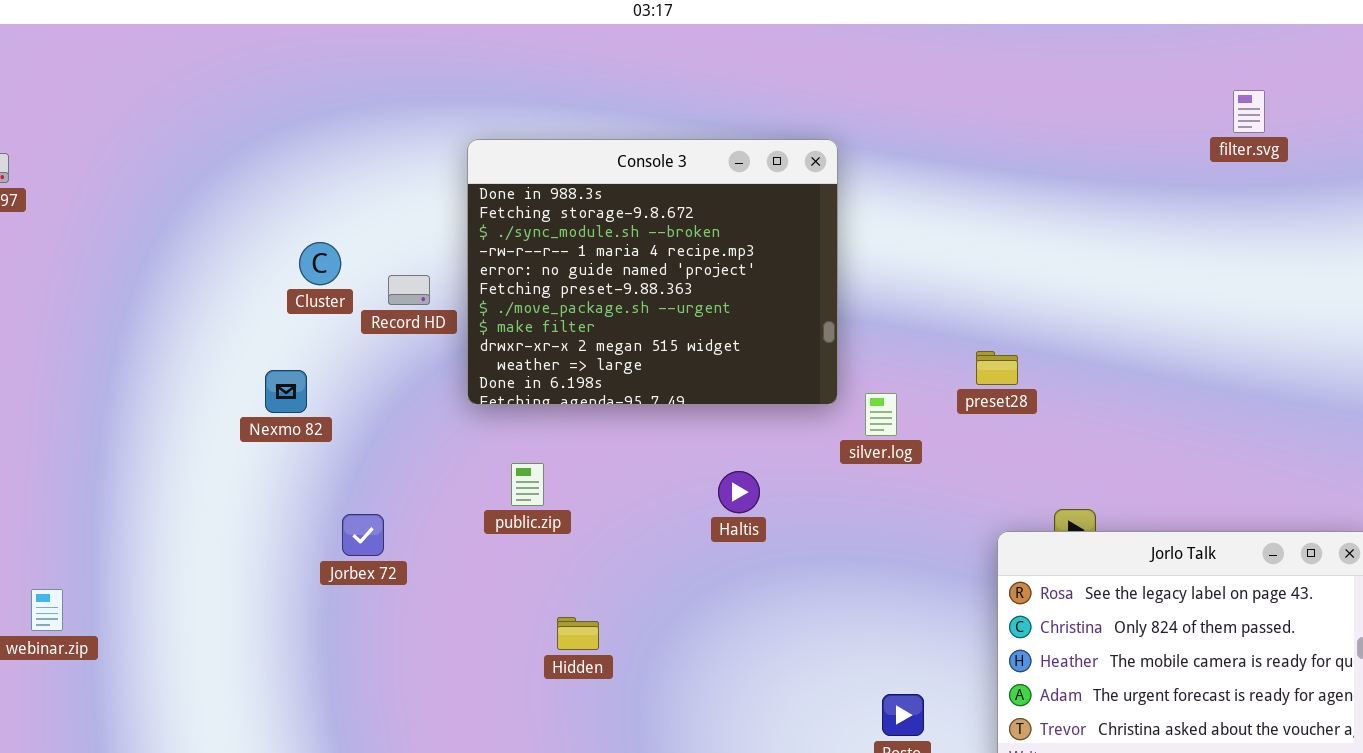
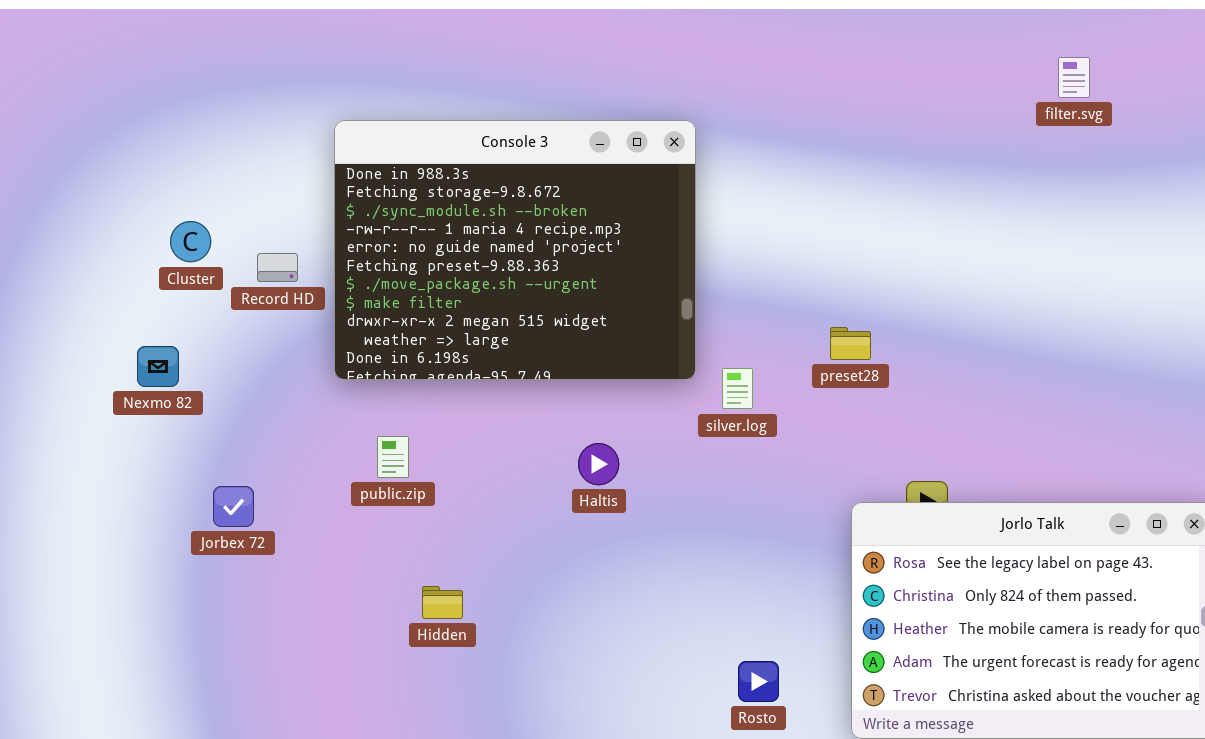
filter.svg: [1233,90,1265,133] -> [1058,57,1090,98], moved

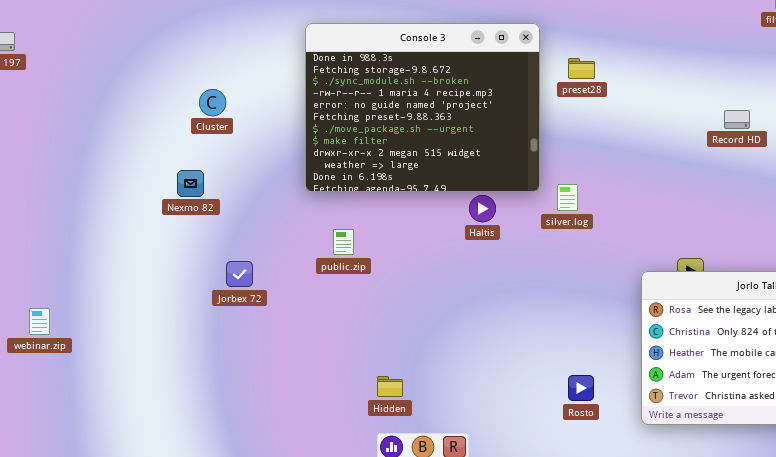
Record HD: [257,253,298,282] -> [724,110,750,129], moved
preset28: [830,327,871,360] -> [568,58,595,79], moved
Haltis: [578,443,619,485] -> [469,195,496,222], moved
Hidden: [422,586,463,619] -> [377,376,403,397], moved

